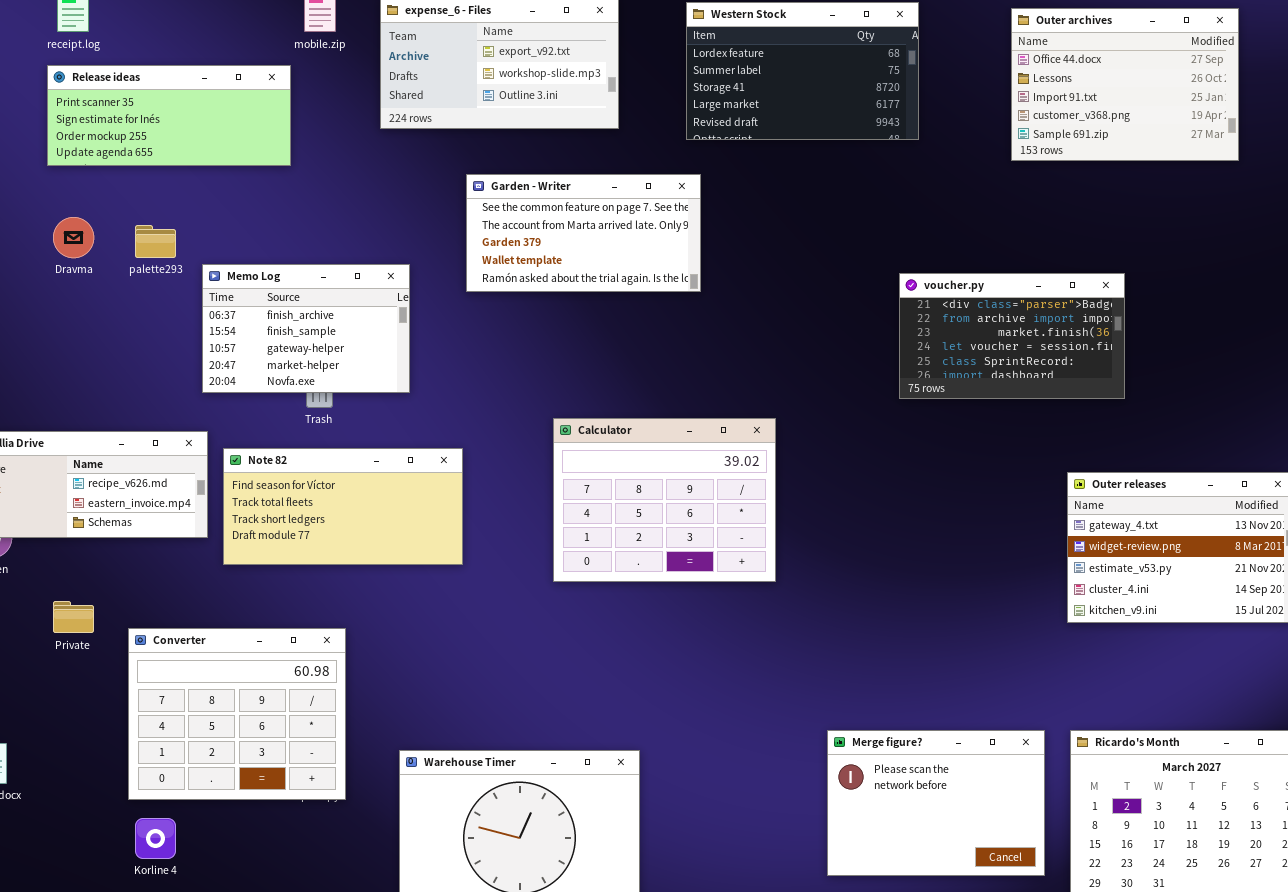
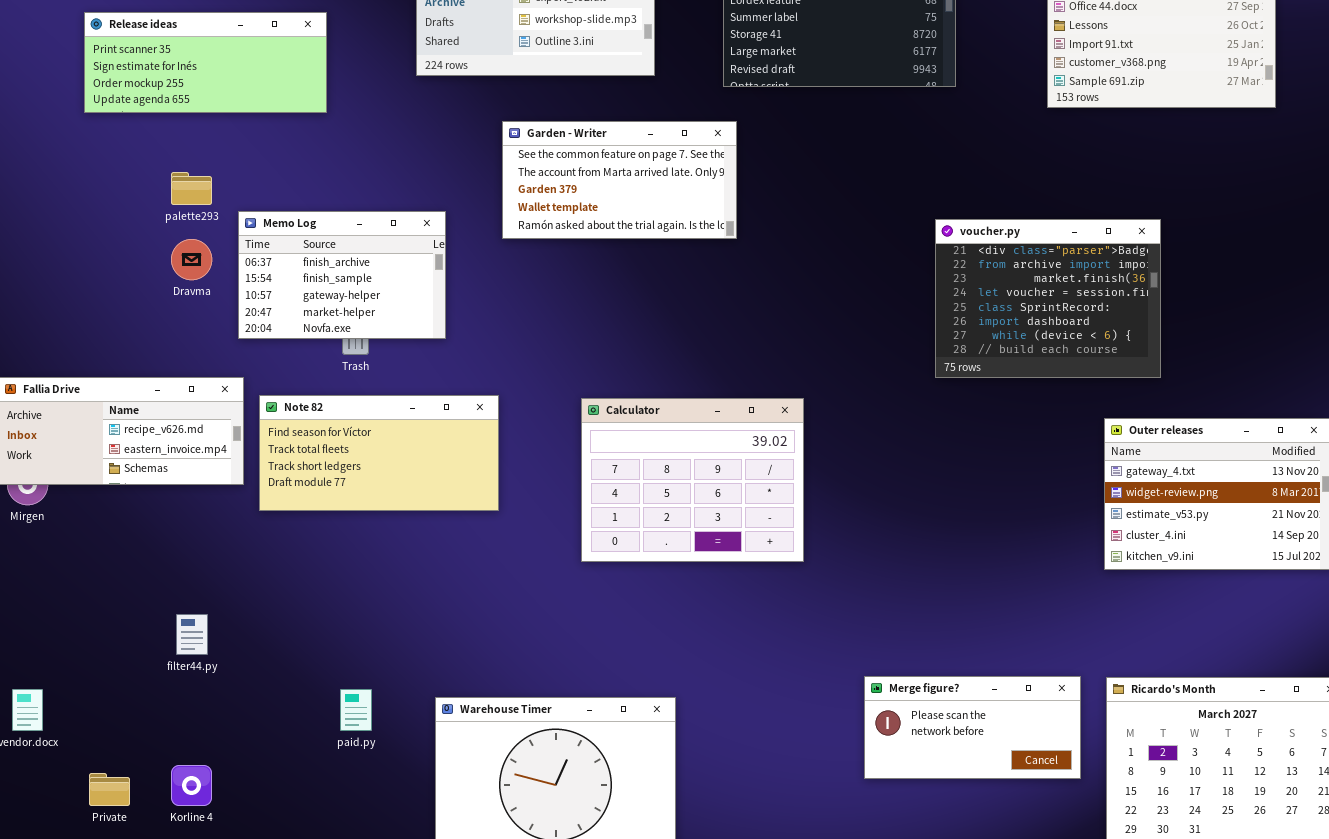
Dravma: [53,217,94,258] -> [171,239,212,280], moved
voucher.py: [899,273,1125,399] -> [935,219,1161,378], resized
Calculator: [553,418,776,582] -> [581,398,804,562], moved
Private: [53,601,94,633] -> [89,773,130,806], moved
Converter: [128,628,346,800] -> none, closed
Merge figure?: [827,730,1045,876] -> [864,676,1081,779], resized

